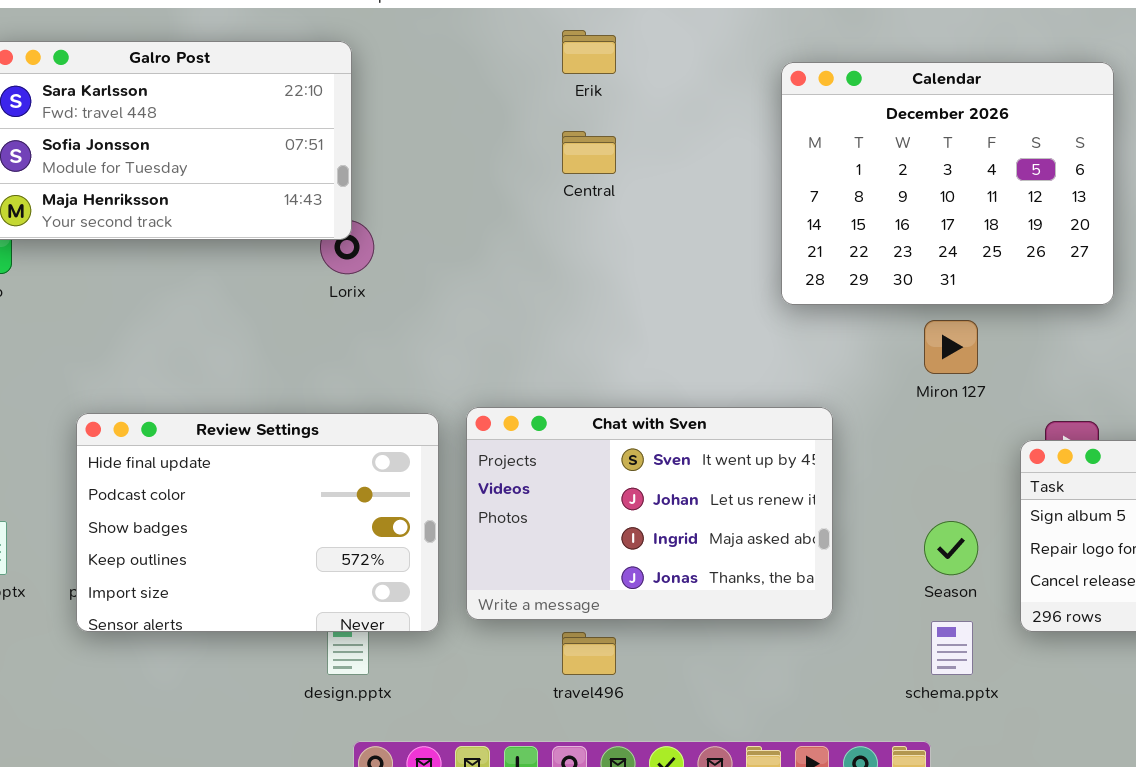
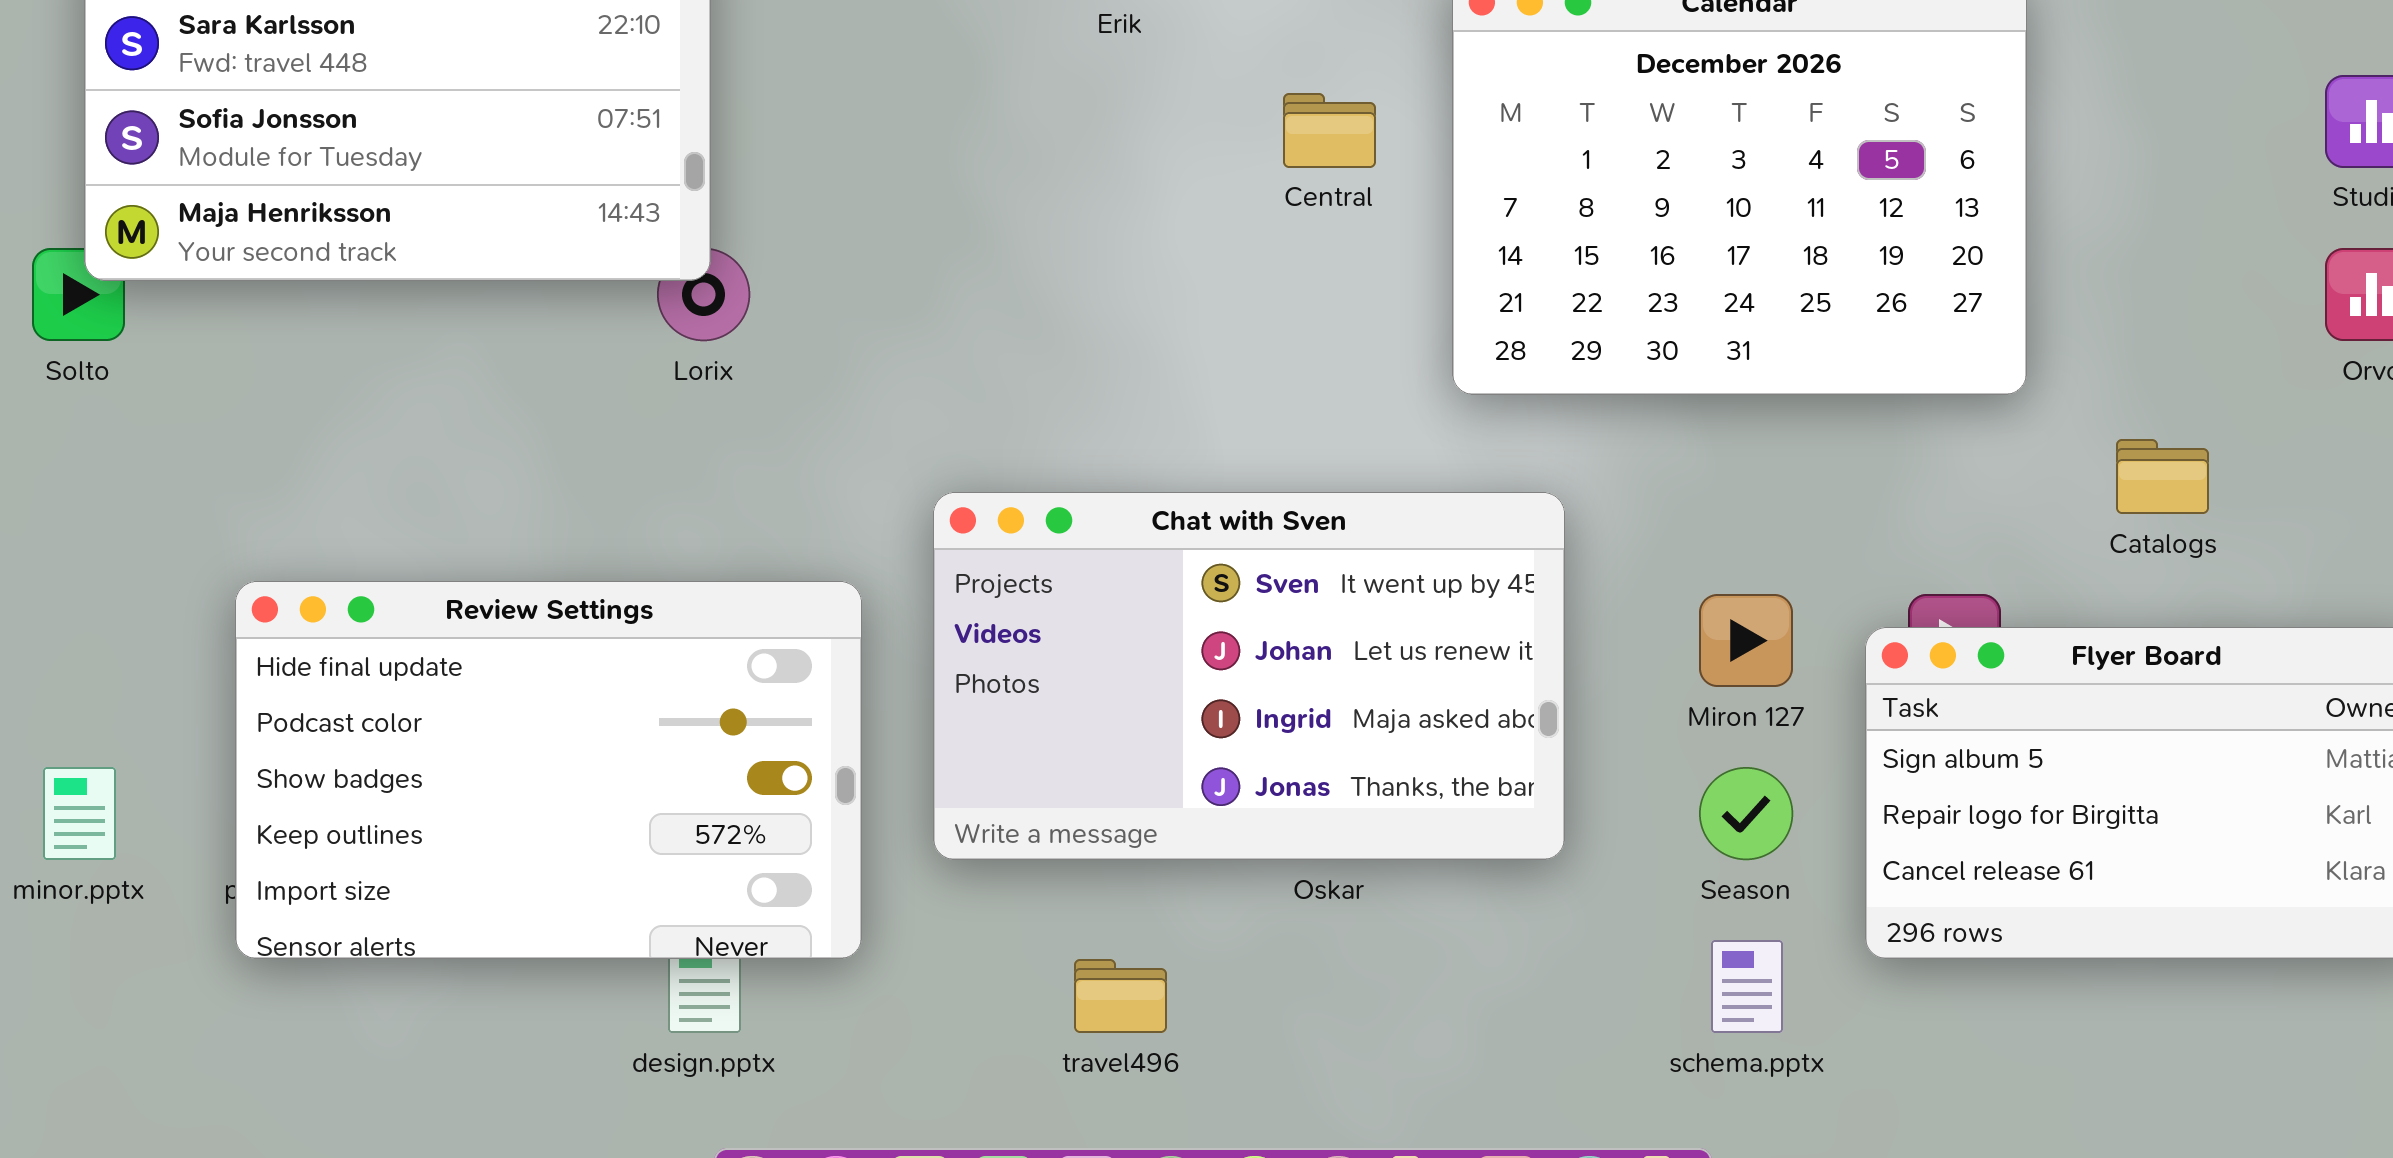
Central: [562,131,616,174] -> [1283,93,1376,168], moved
Miron 127: [924,320,978,374] -> [1699,594,1793,687], moved
Chat with Sven: [466,407,833,620] -> [933,492,1565,860], moved

